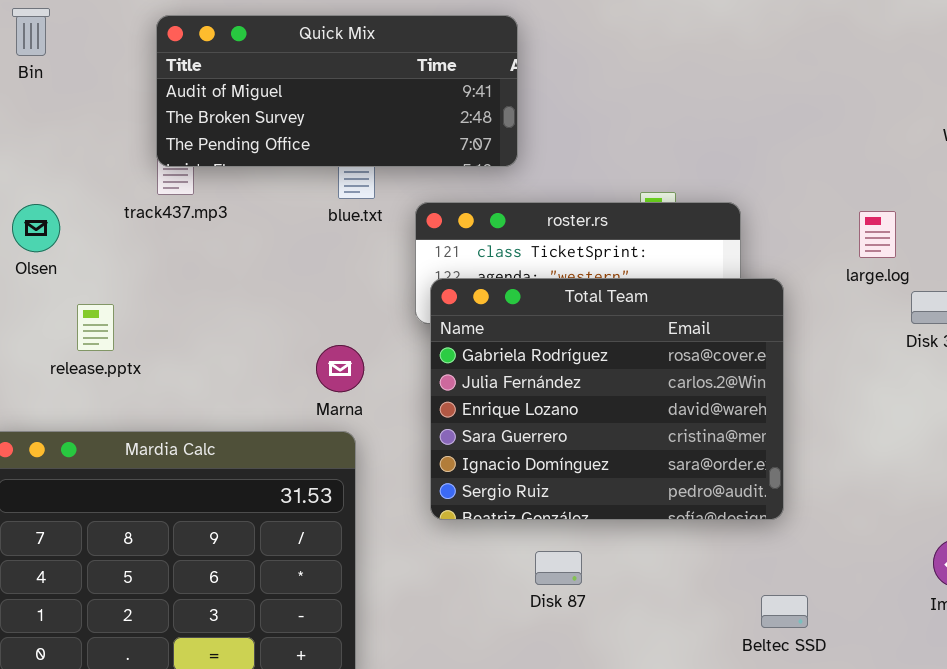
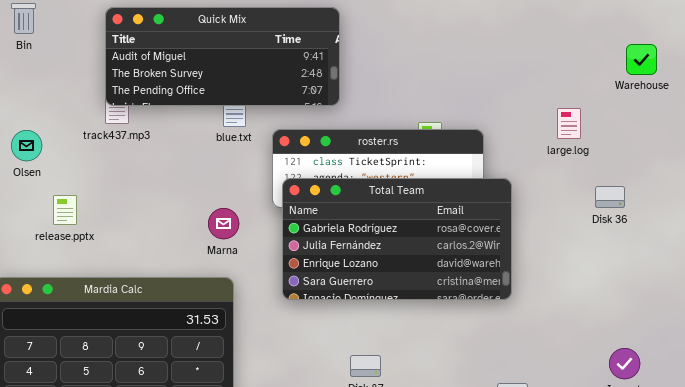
large.log: [859,211,896,258] -> [557,108,581,139], moved
Total Team: [430,278,784,520] -> [282,178,512,300], resized
Marna: [316,345,364,392] -> [208,208,239,239], moved

